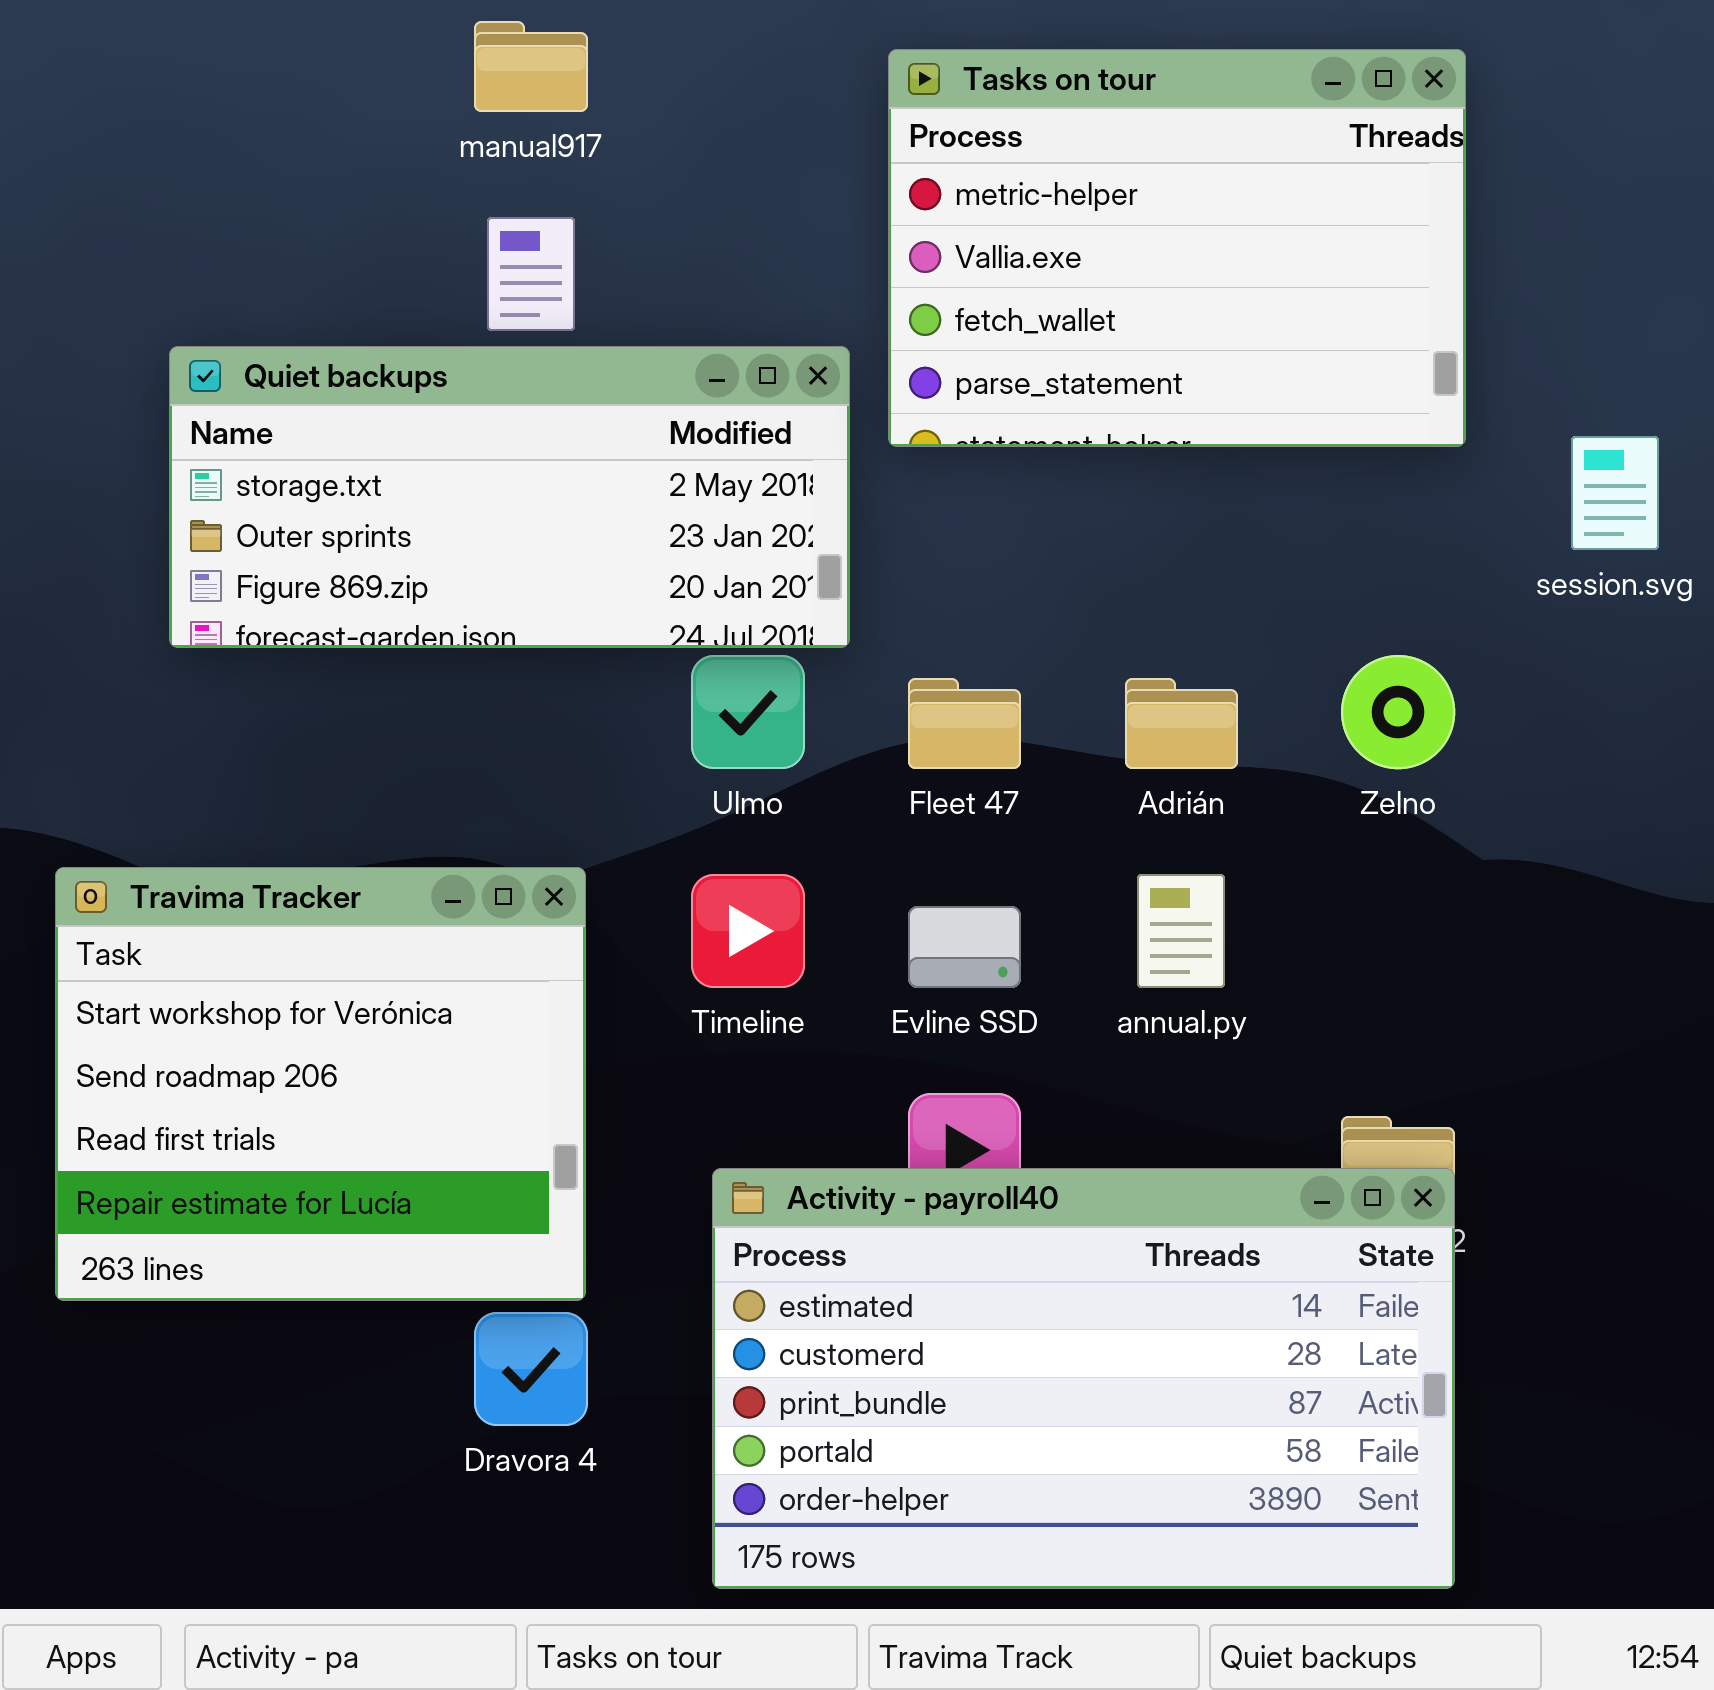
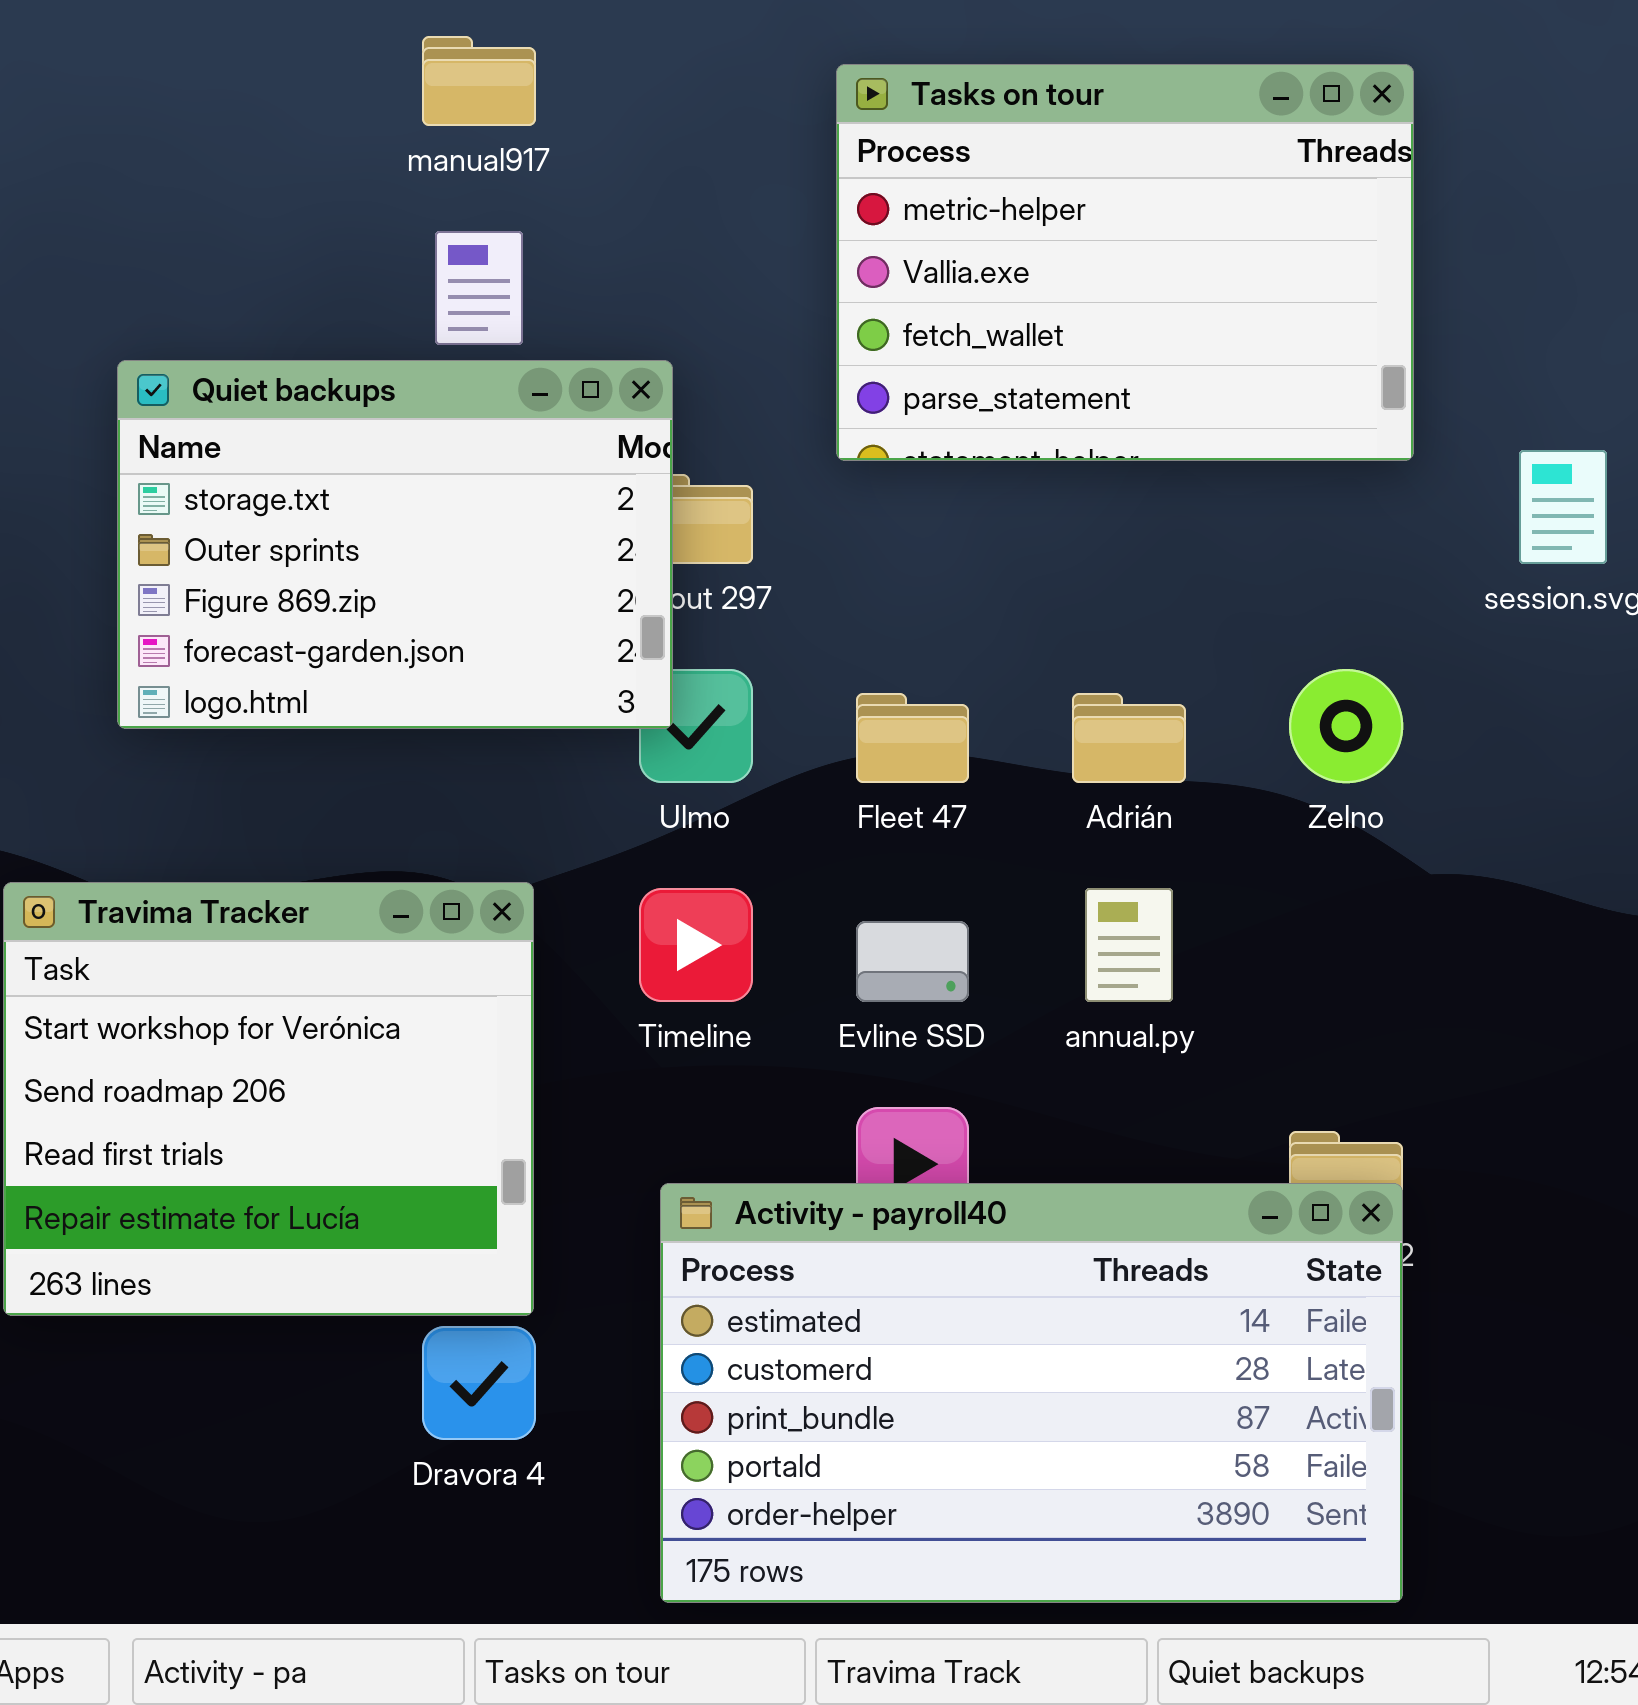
Quiet backups: [169,346,850,648] -> [117,360,673,729], resized

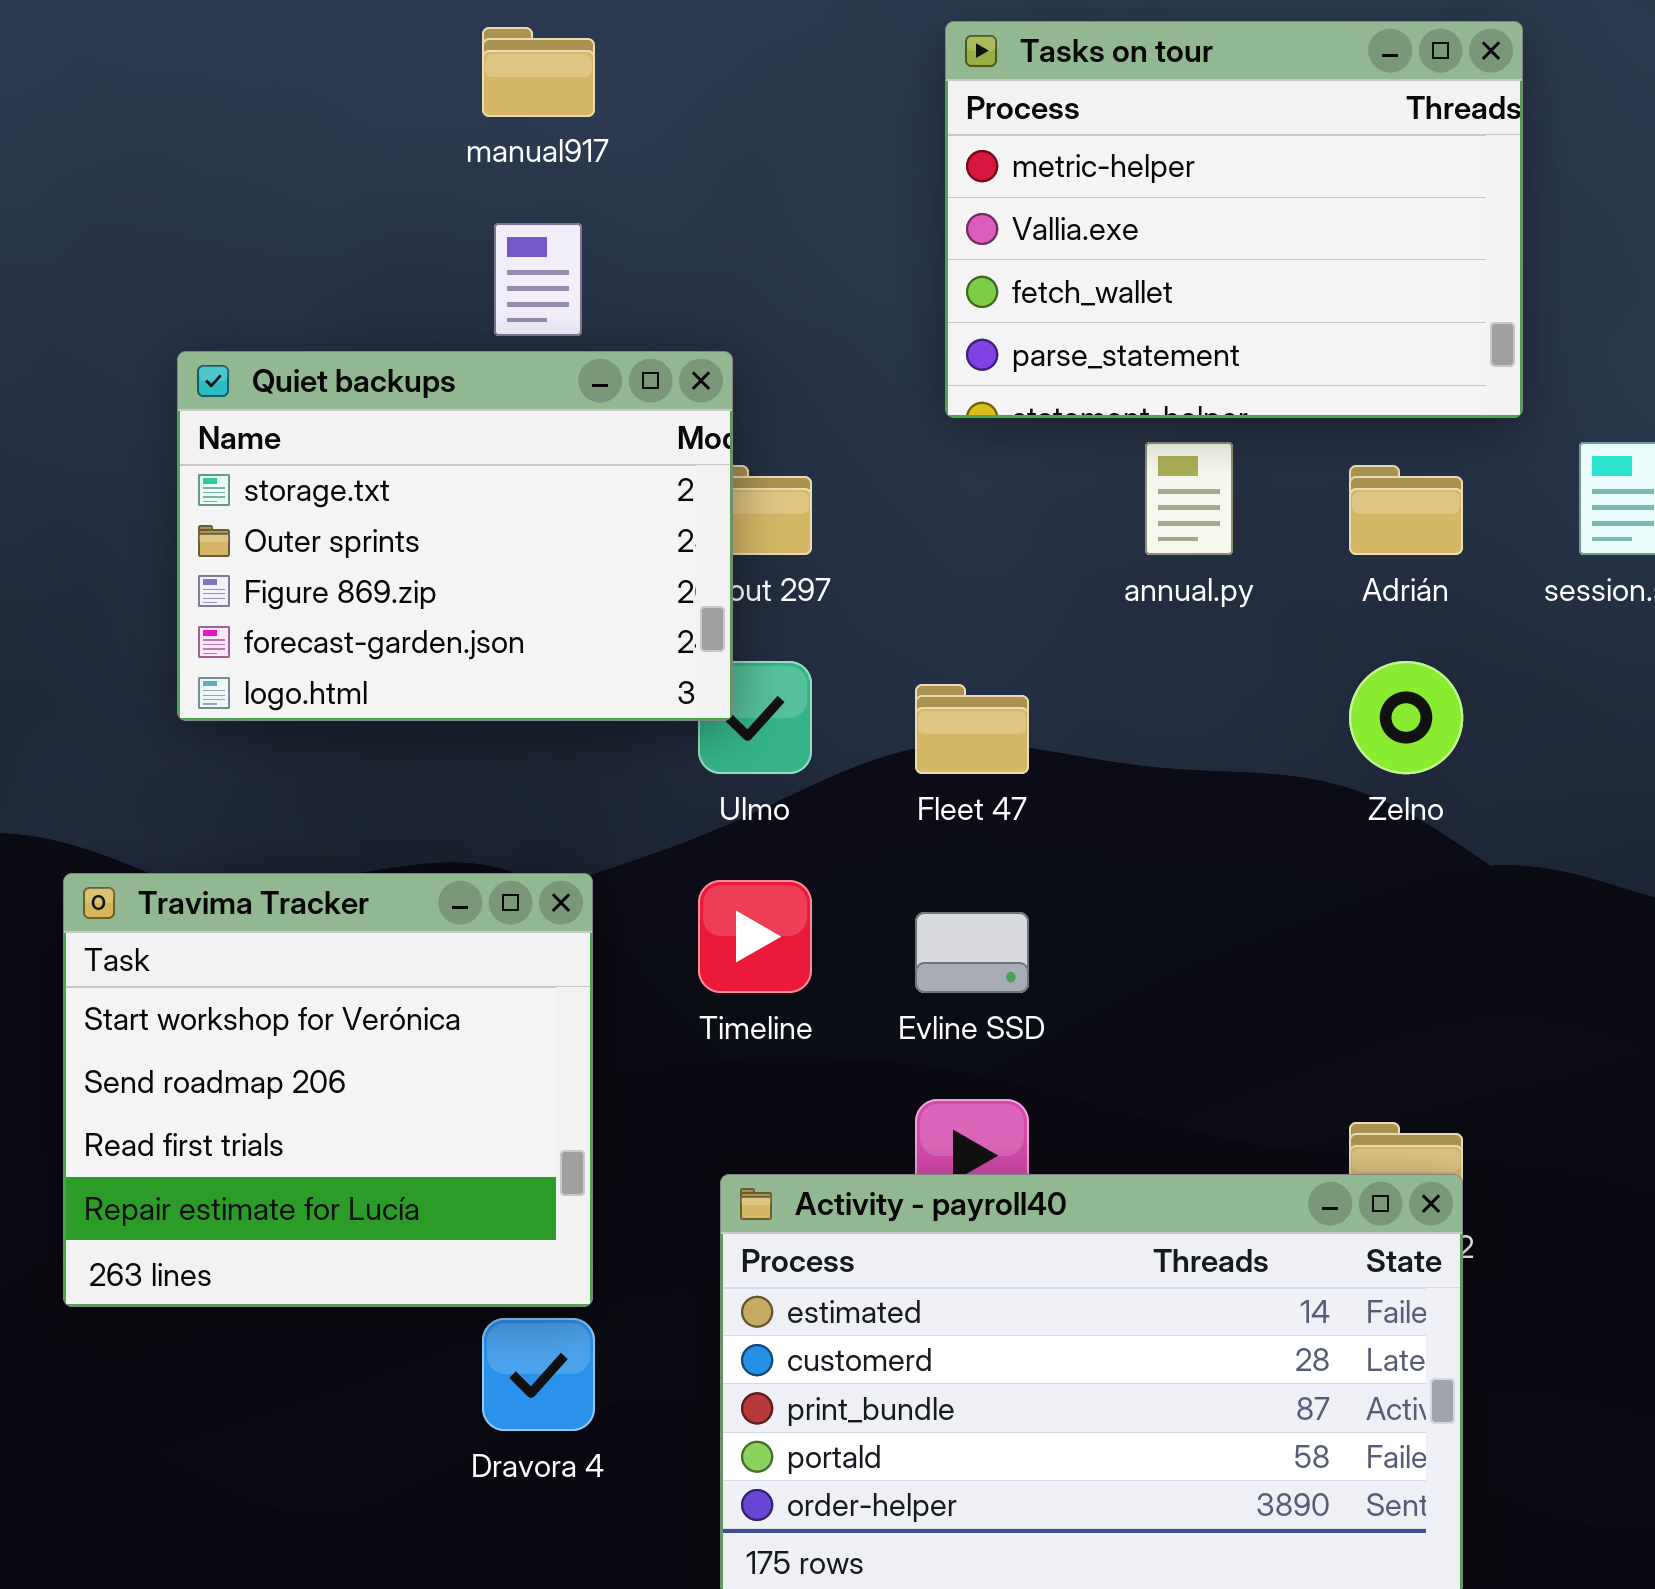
Tasks on tour: [836,64,1414,461] -> [945,21,1523,418], moved
Adrián: [1072,693,1186,783] -> [1349,465,1463,555], moved
annual.py: [1085,888,1173,1002] -> [1145,442,1233,555], moved

